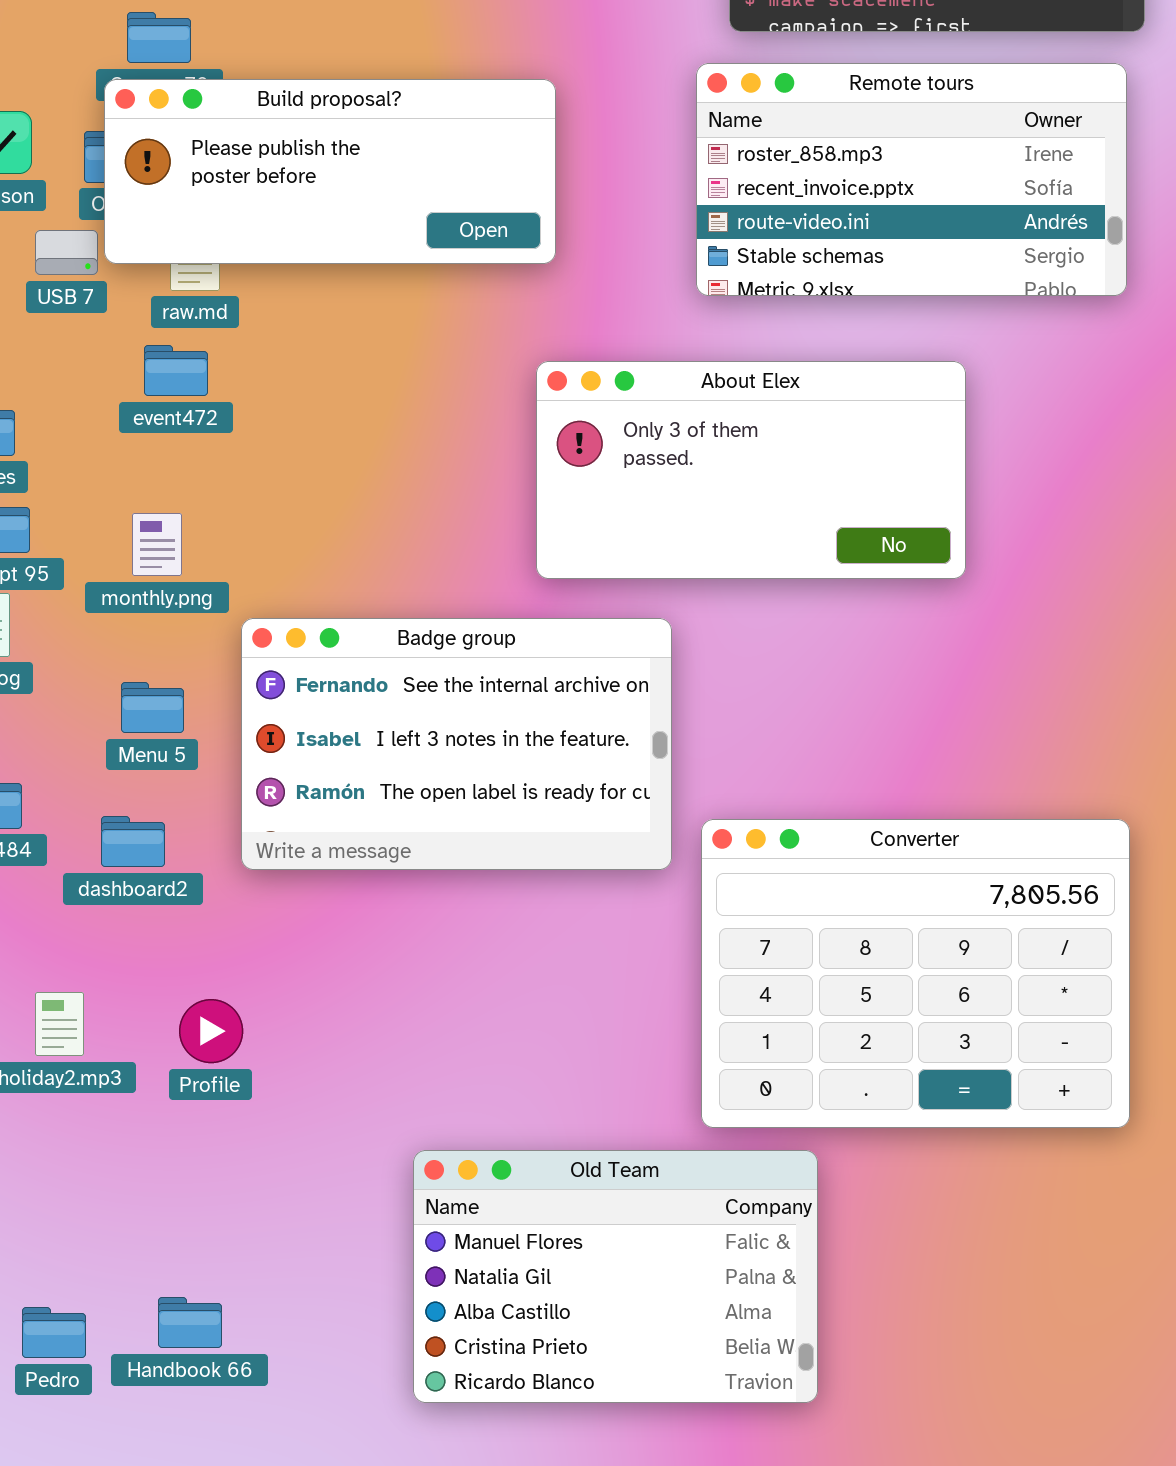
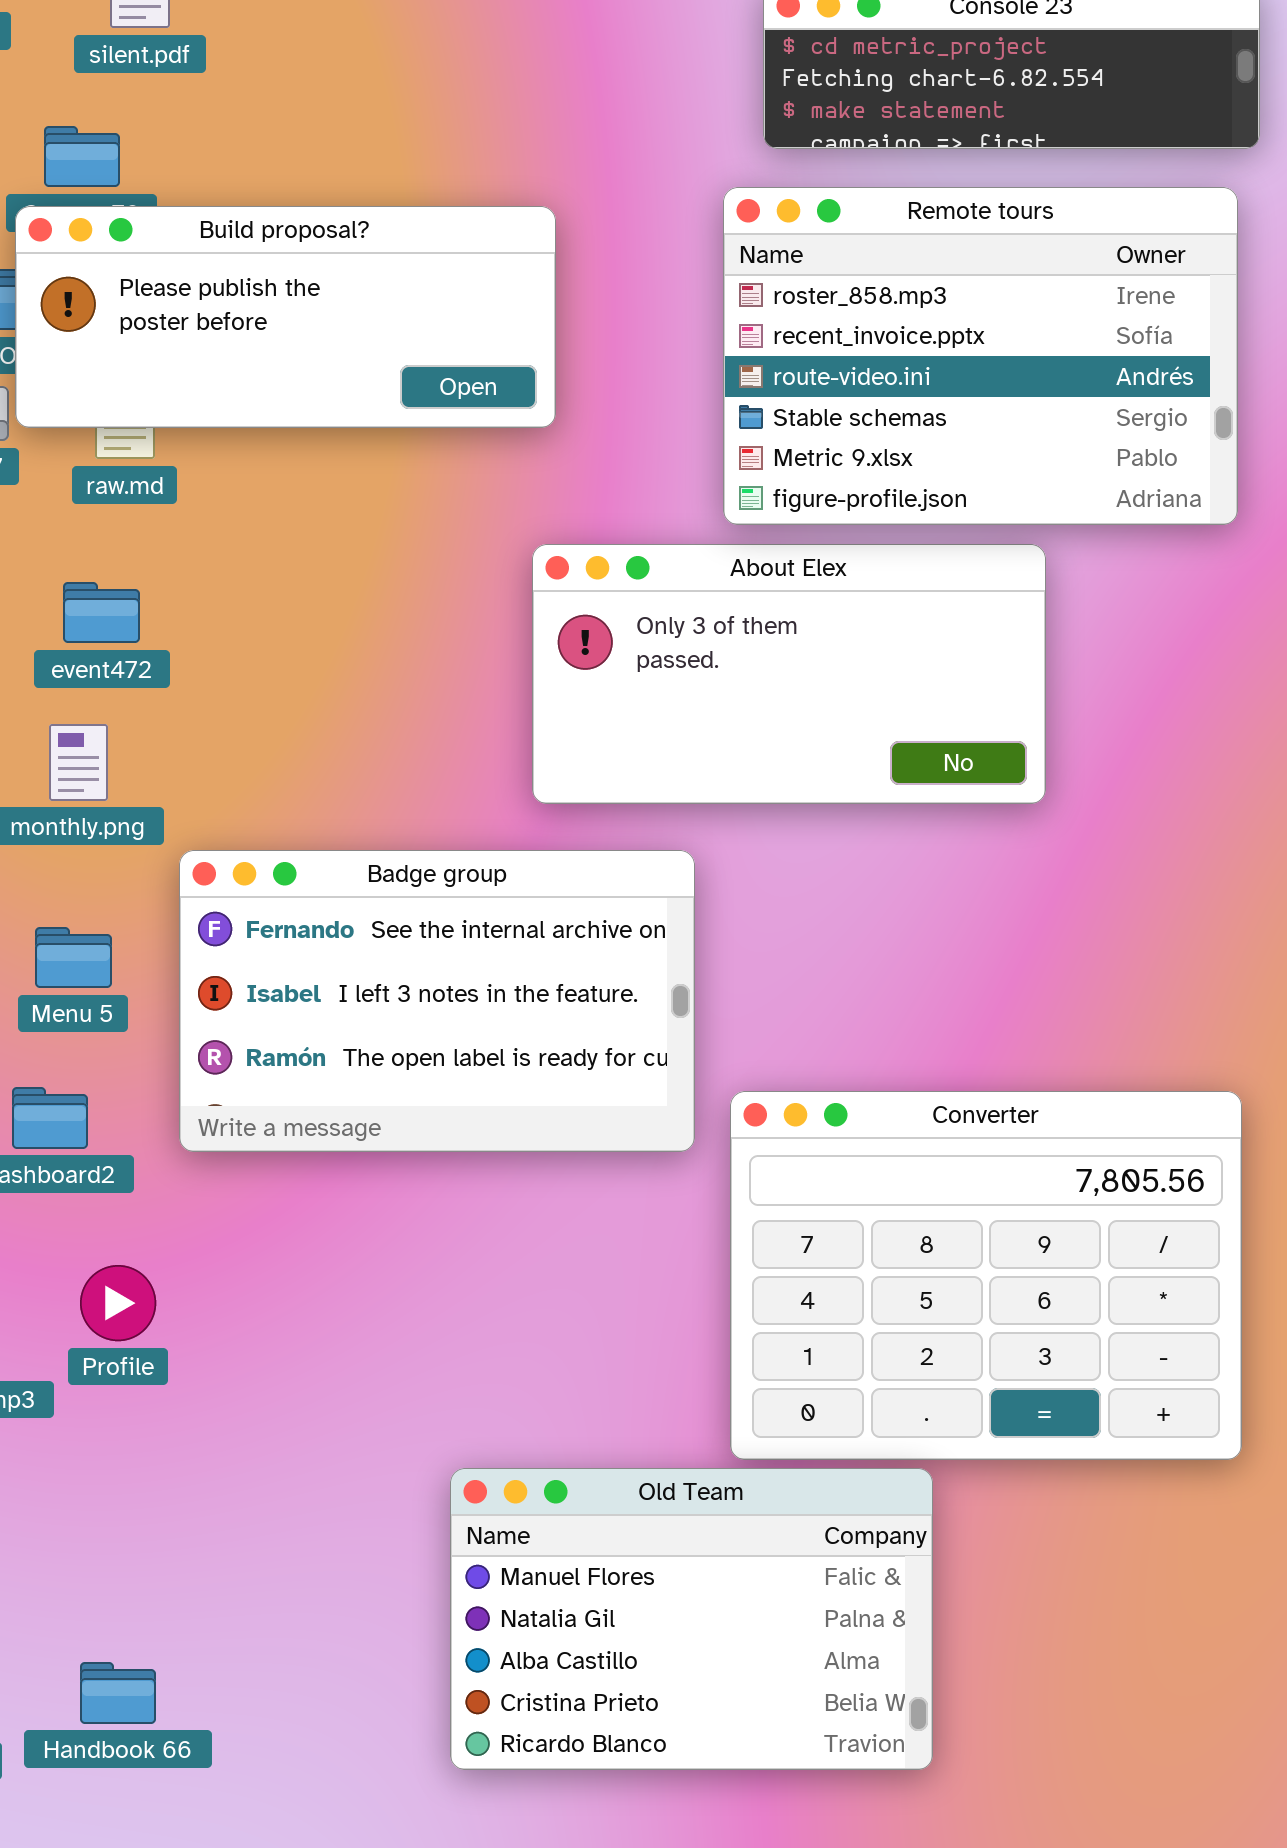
Remote tours: [696,63,1127,296] -> [723,187,1238,525], resized
event472: [144,345,208,396] -> [63,582,140,643], moved
Profile: [179,999,243,1063] -> [80,1265,156,1341], moved
Old Team: [413,1150,818,1403] -> [450,1468,933,1770], moved

